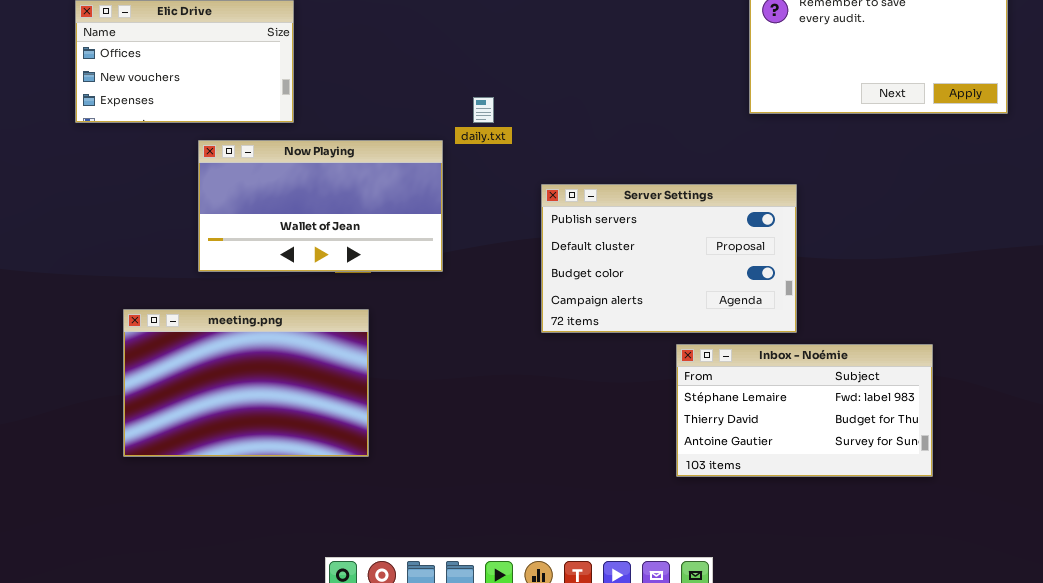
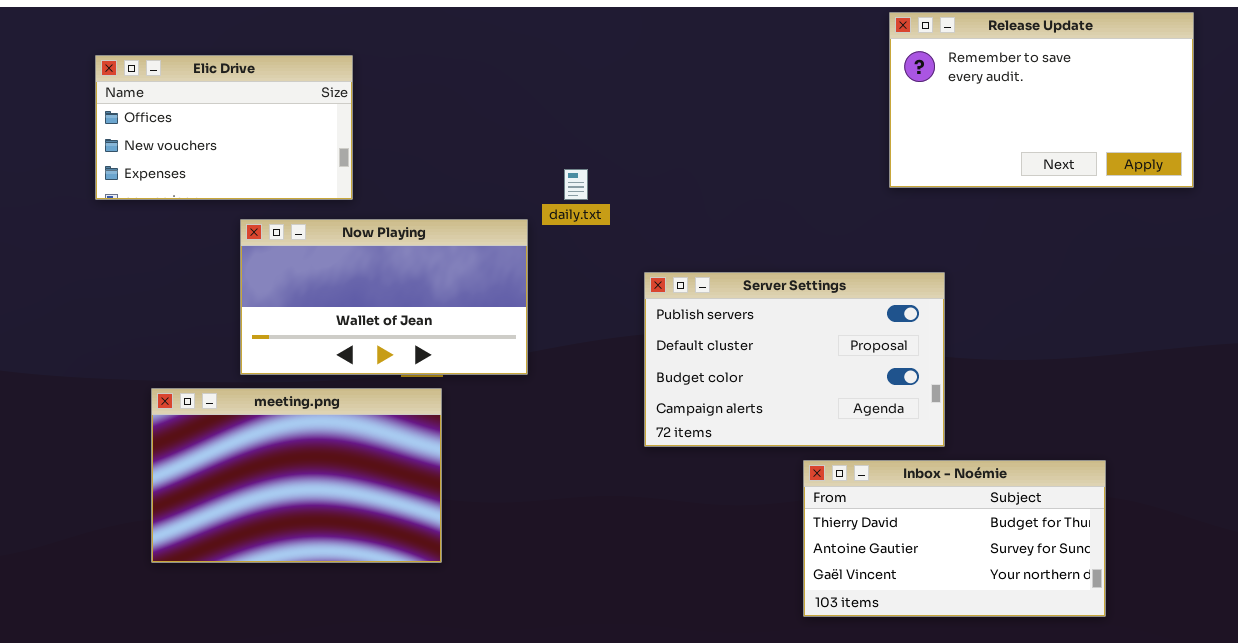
meeting.png: [123,309,369,457] -> [151,388,442,563], moved
Inbox - Noémie: [676,344,933,477] -> [803,460,1106,617], scrolled down 1 row

